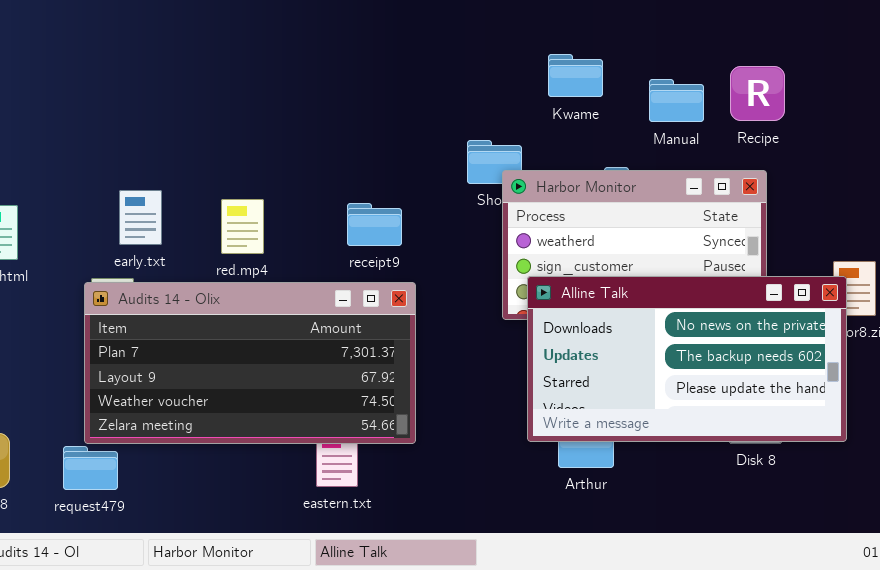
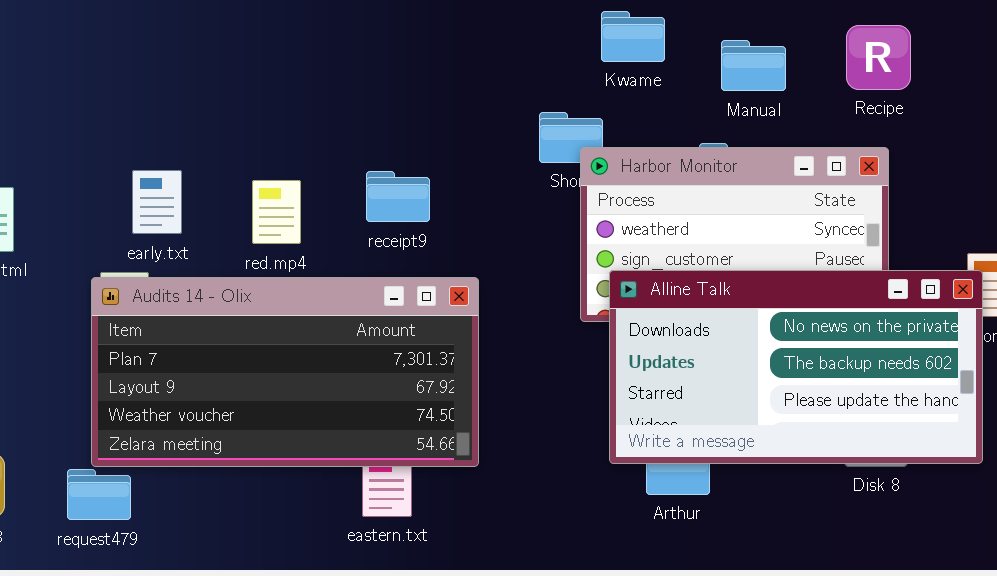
Kwame: [548,54,603,97] -> [601,11,665,62], moved
Manual: [649,79,704,122] -> [721,40,786,91], moved
receipt9: [347,203,402,246] -> [366,171,430,222], moved

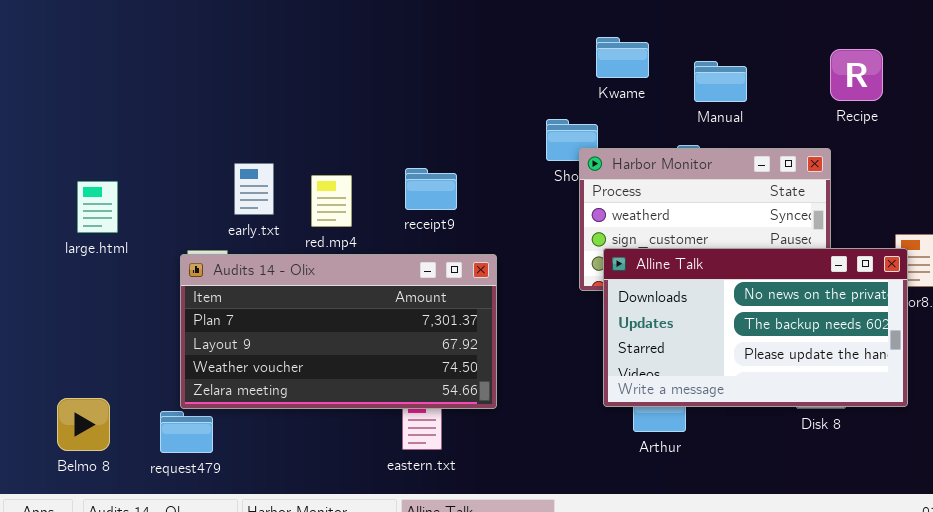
Recipe: [846,25,911,90] -> [830,49,883,101], moved
early.txt: [132,170,182,234] -> [234,163,274,215], moved

